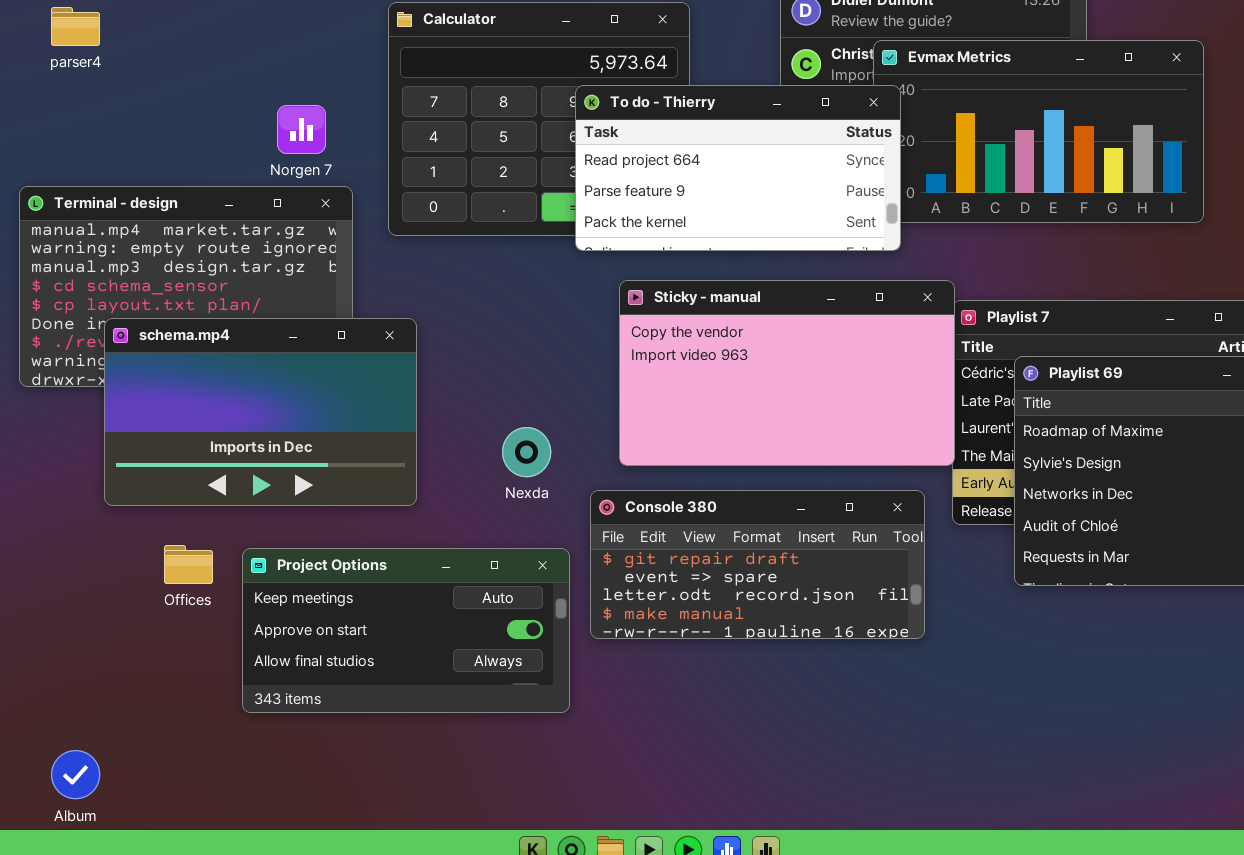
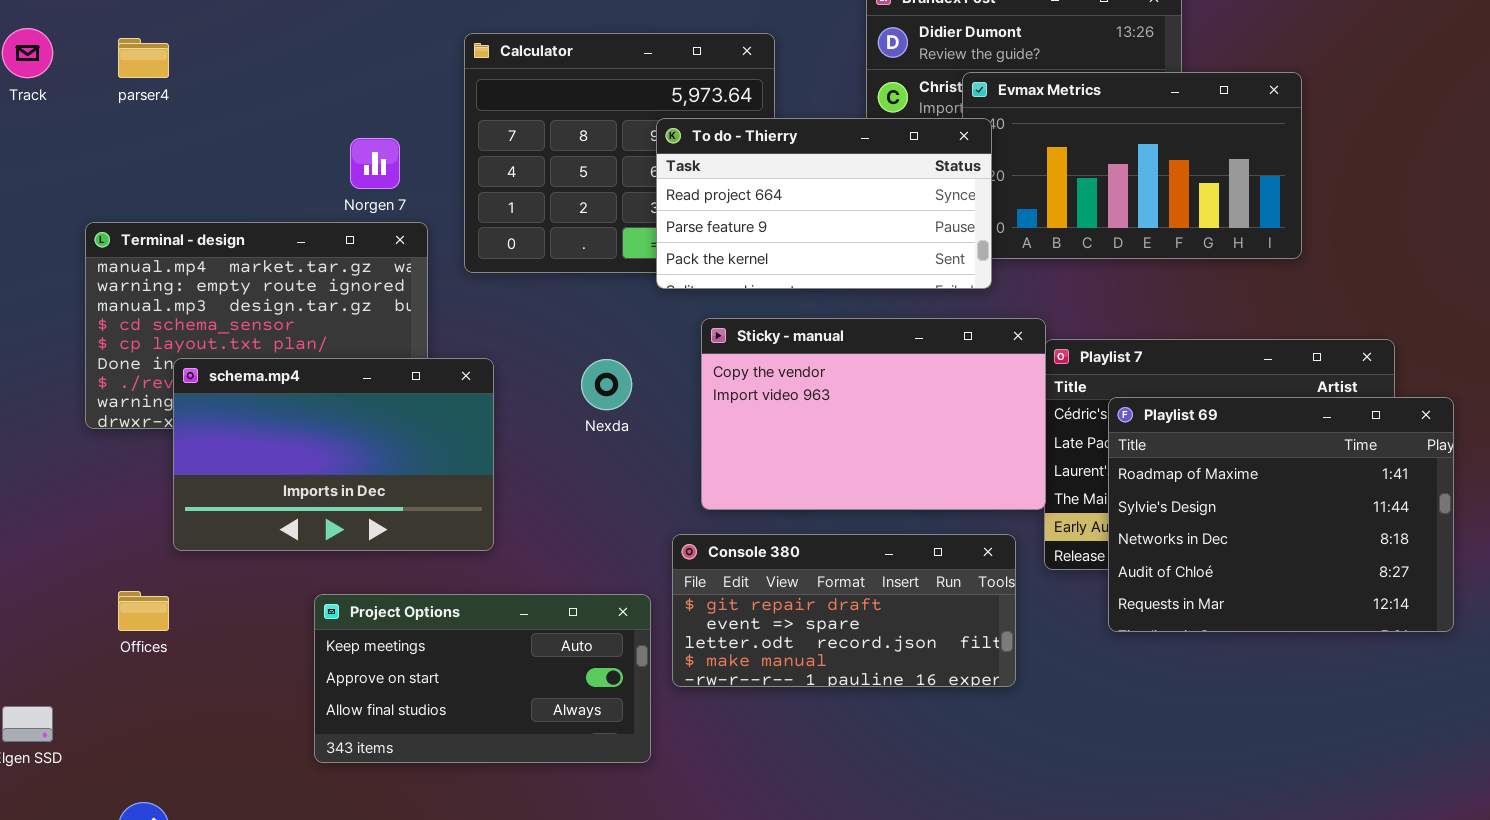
Nexda: [502,427,551,477] -> [581,359,632,410], moved
Offices: [164,545,213,584] -> [118,591,169,631], moved

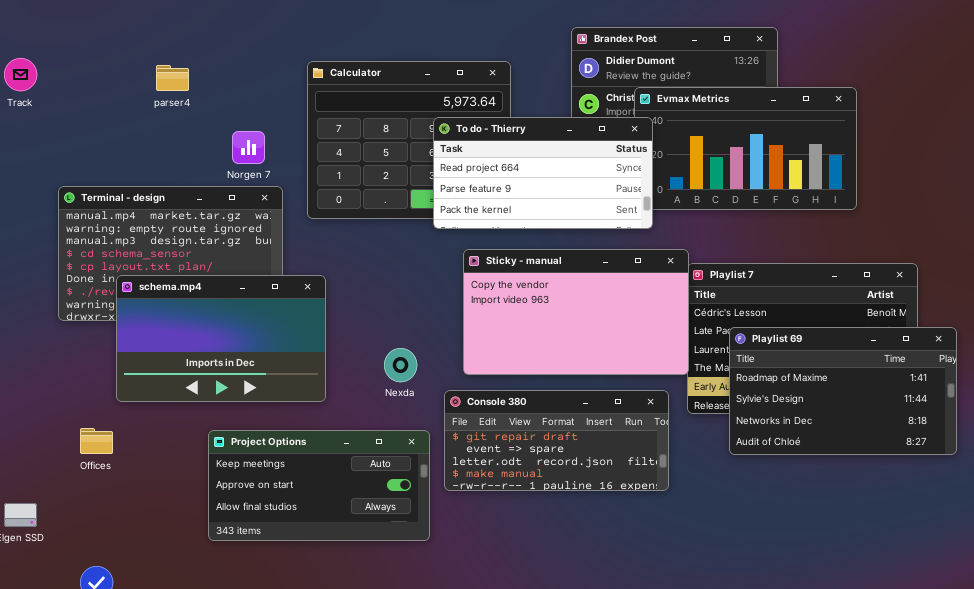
parser4: [118,38,169,78] -> [156,65,189,91], moved
Nexda: [581,359,632,410] -> [384,348,417,382], moved
Playlist 69: [1108,397,1454,632] -> [729,327,957,455], resized

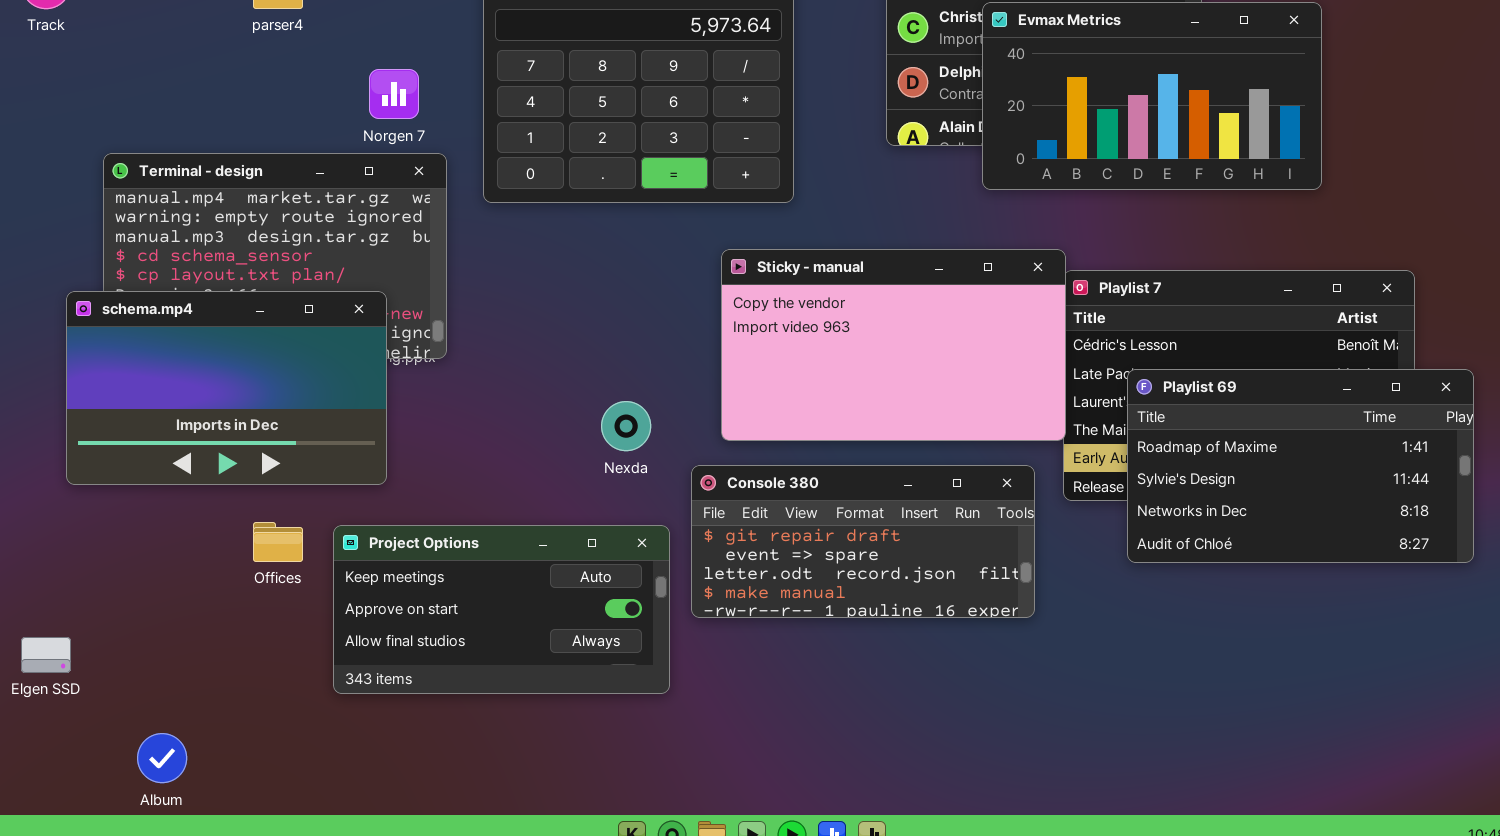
To do - Thierry: [433,117,653,229] -> none, closed
schema.mp4: [116,275,326,402] -> [66,291,387,485], moved
Offices: [80,428,113,454] -> [253,522,303,562], moved

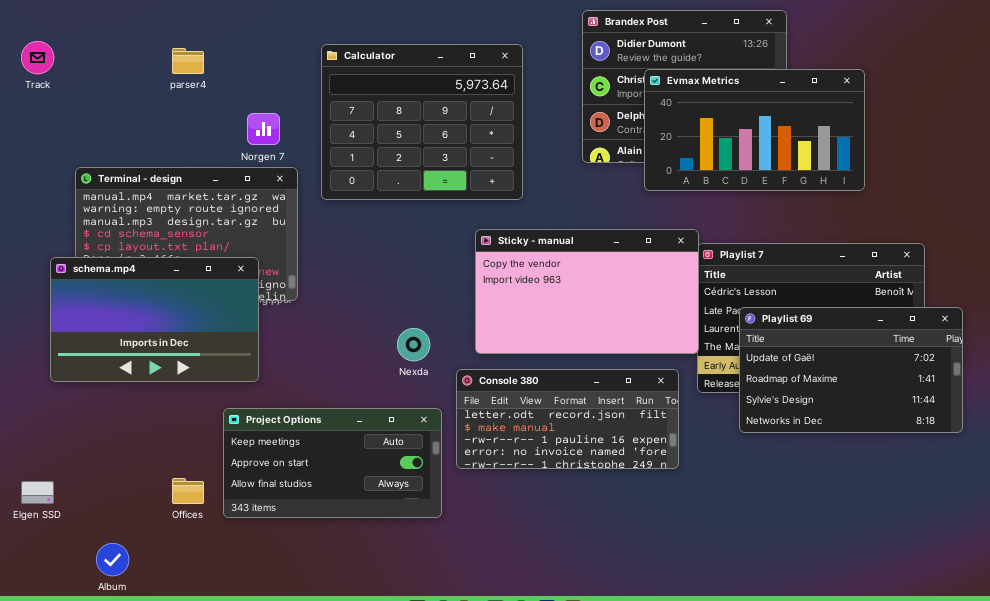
Playlist 69: [1127,369,1474,563] -> [739,307,963,433], scrolled up 1 row
Console 380: [691,465,1035,618] -> [456,369,679,469], scrolled down 2 rows
Offices: [253,522,303,562] -> [172,478,204,504], moved

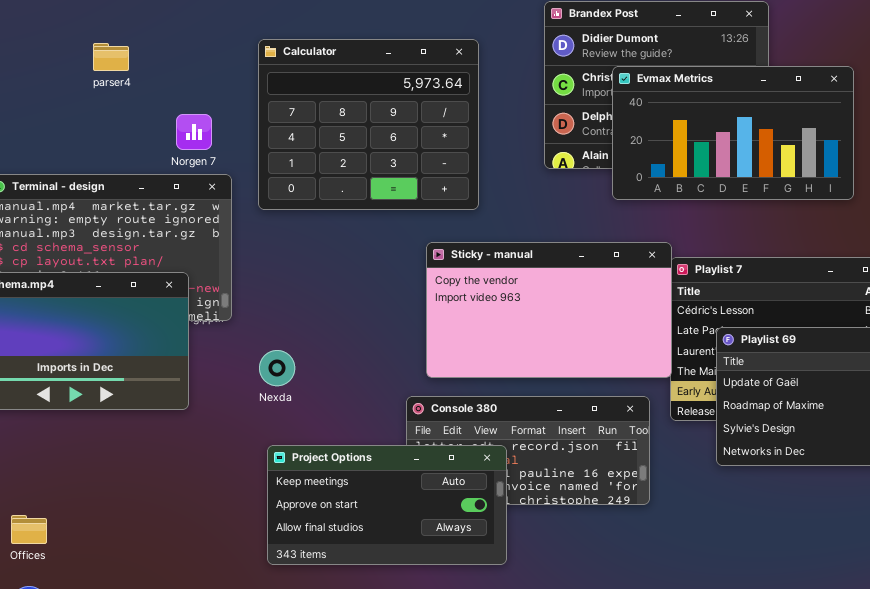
Nexda: [397,328,430,361] -> [259,350,295,386], moved
Project Options: [223,408,442,518] -> [267,445,507,565], moved
Offices: [172,478,204,504] -> [11,515,47,544], moved

